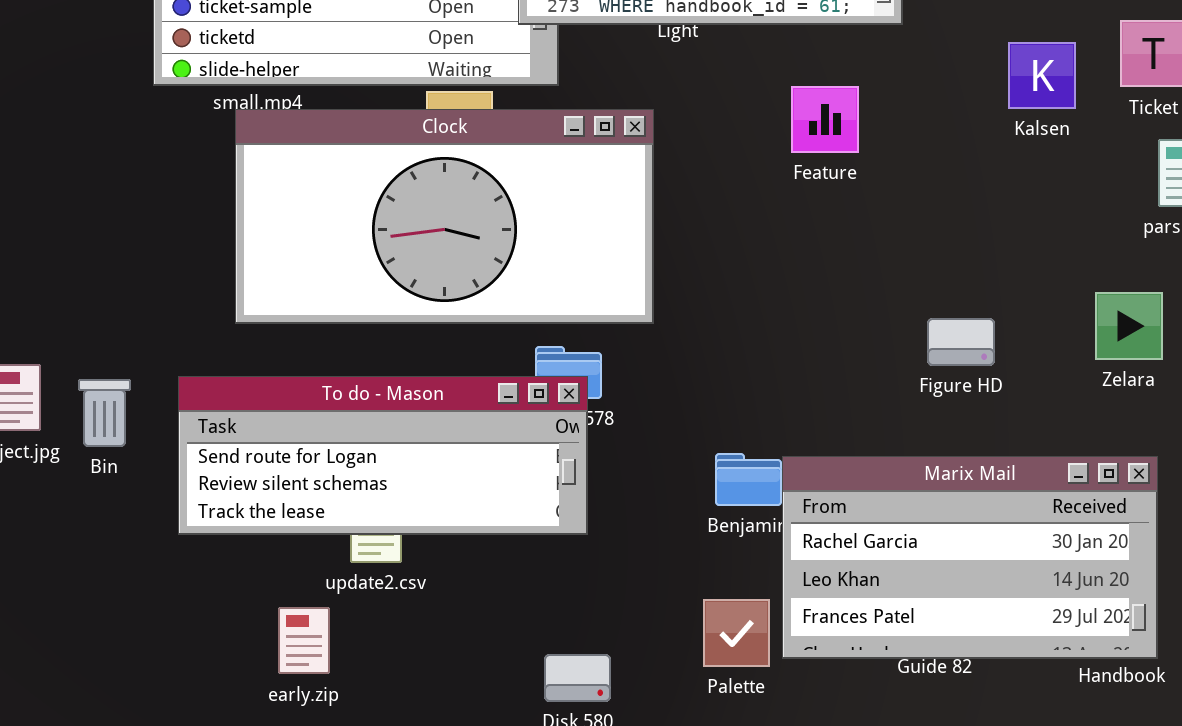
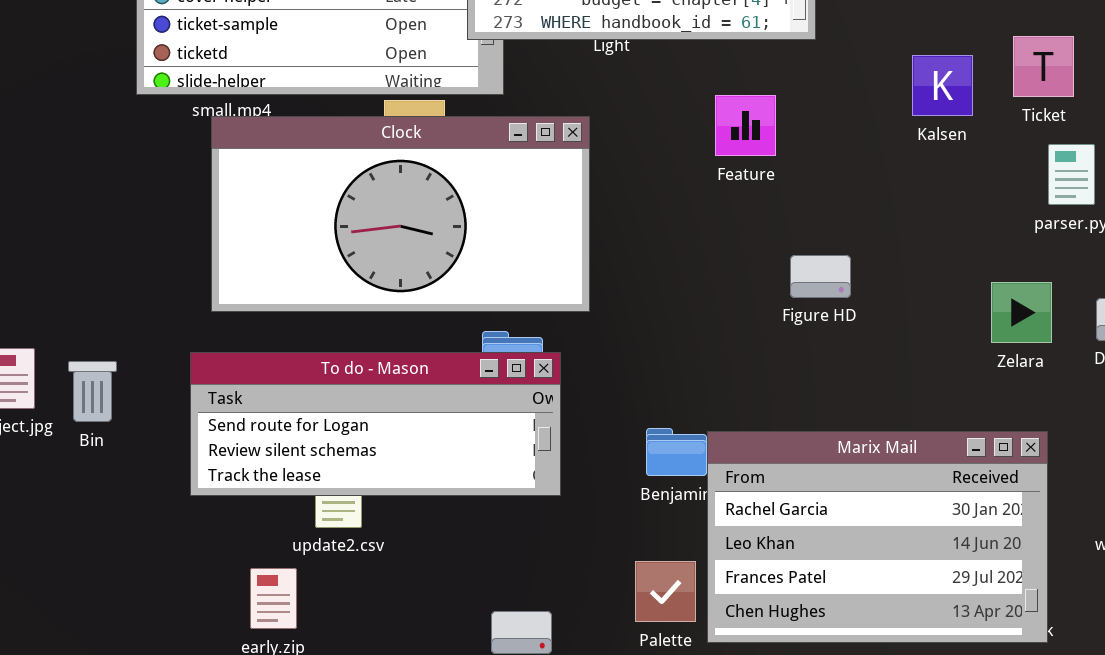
Figure HD: [927,318,995,366] -> [790,255,851,298], moved
To do - Mason: [178,376,588,535] -> [190,352,561,496], moved
Marix Mail: [782,456,1158,659] -> [707,431,1048,643], resized

